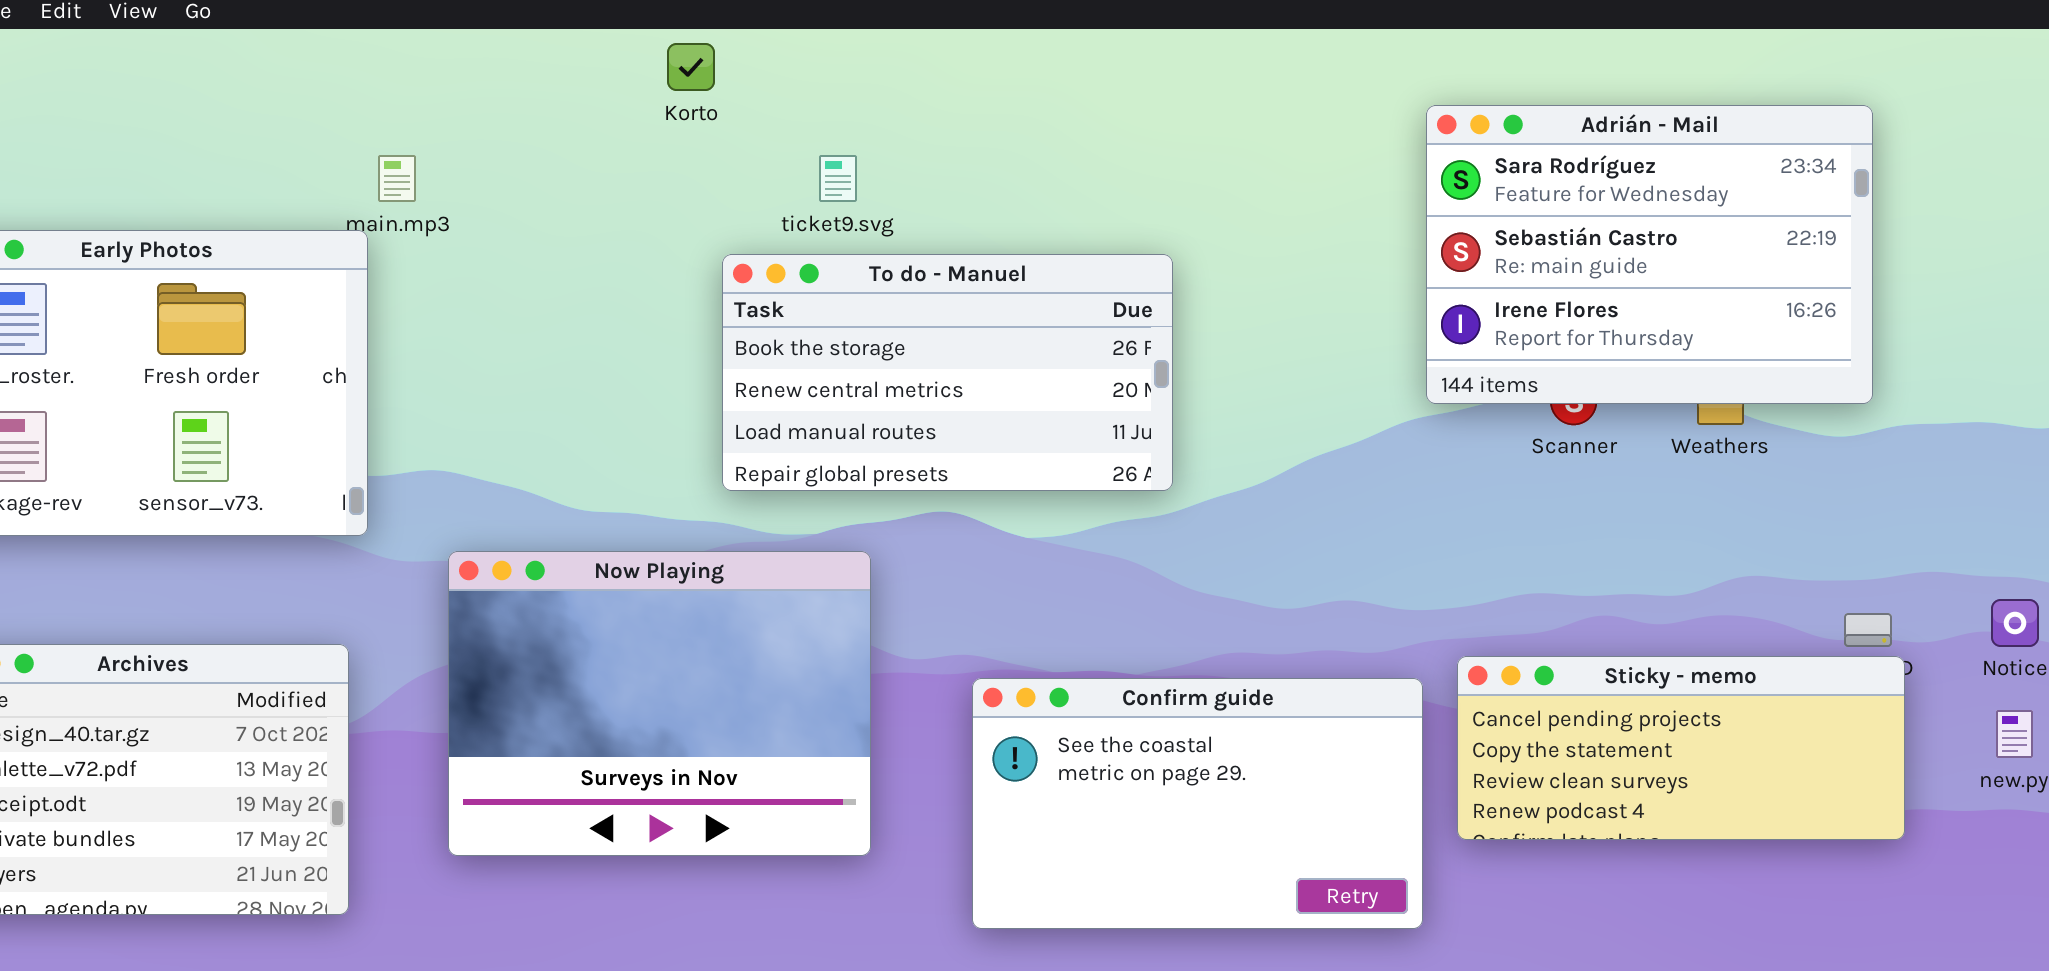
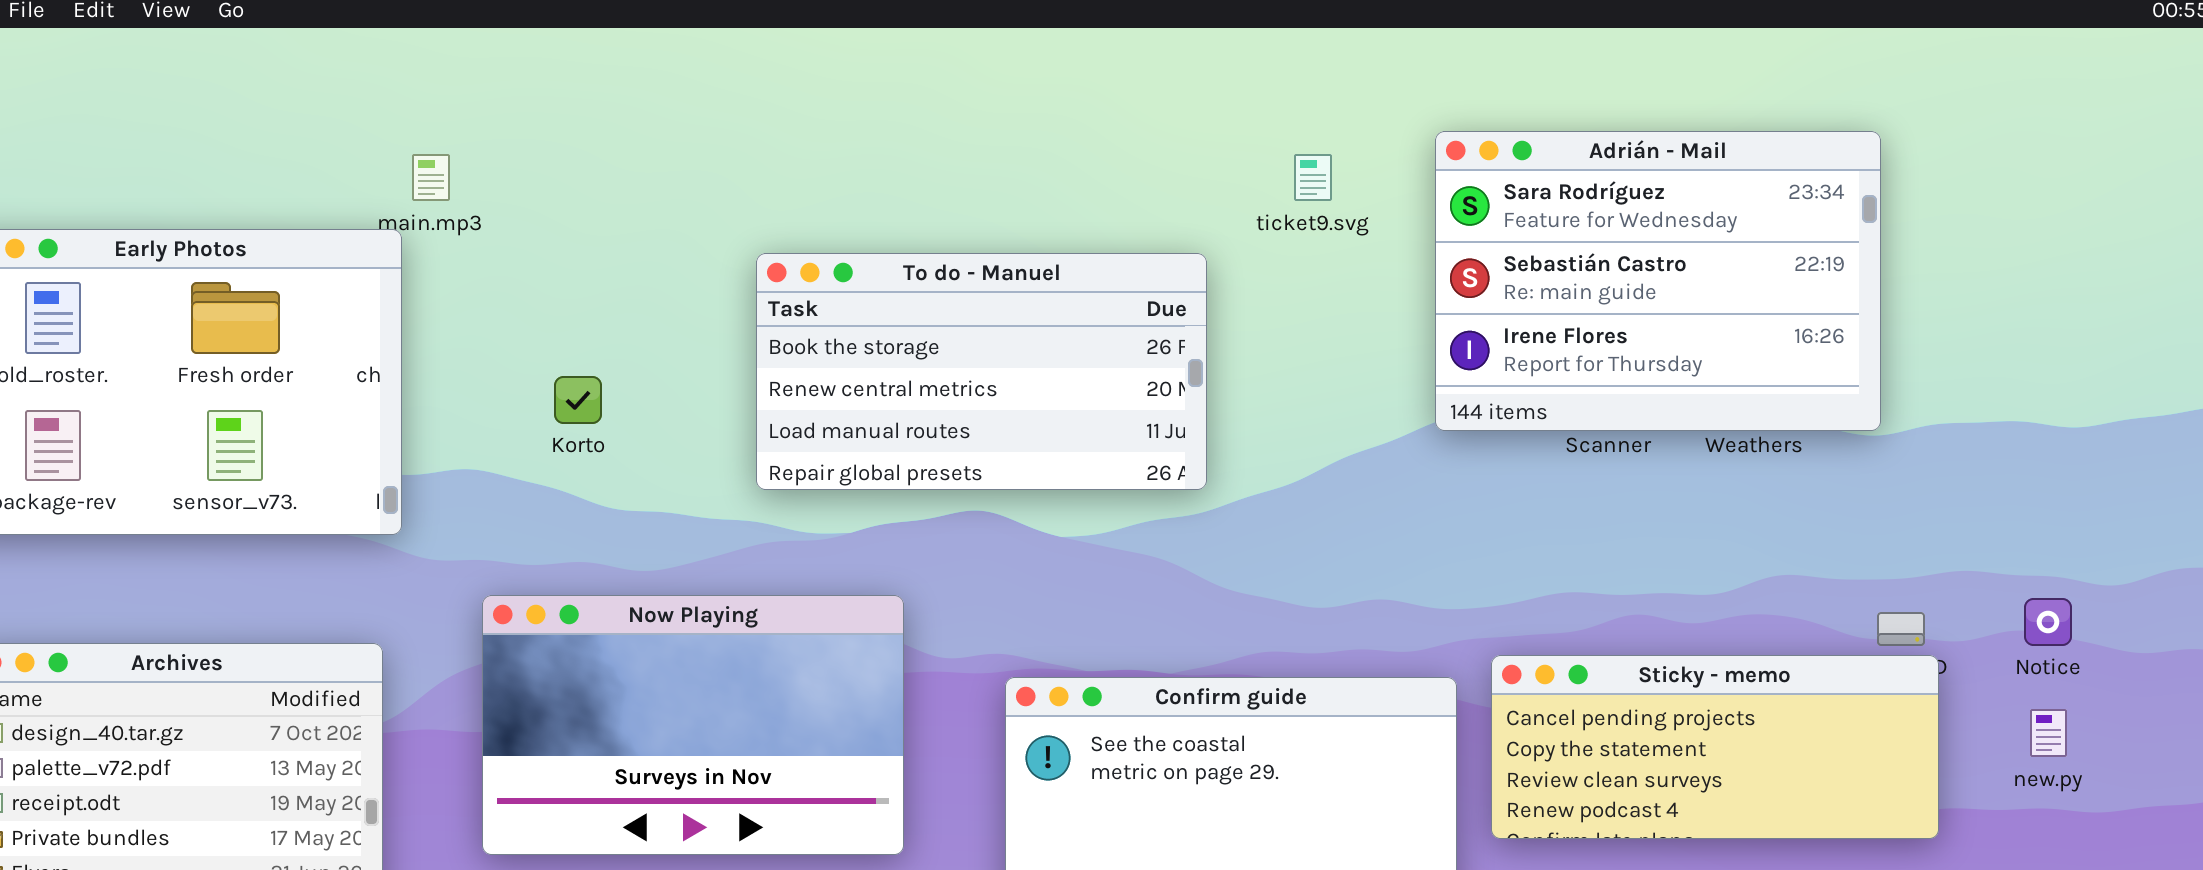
Korto: [667,43,715,91] -> [554,376,602,424], moved
Adrián - Mail: [1426,105,1873,404] -> [1435,131,1881,431], moved
ticket9.svg: [819,155,857,202] -> [1294,154,1332,201], moved
Now Playing: [448,551,871,856] -> [482,595,904,855], resized

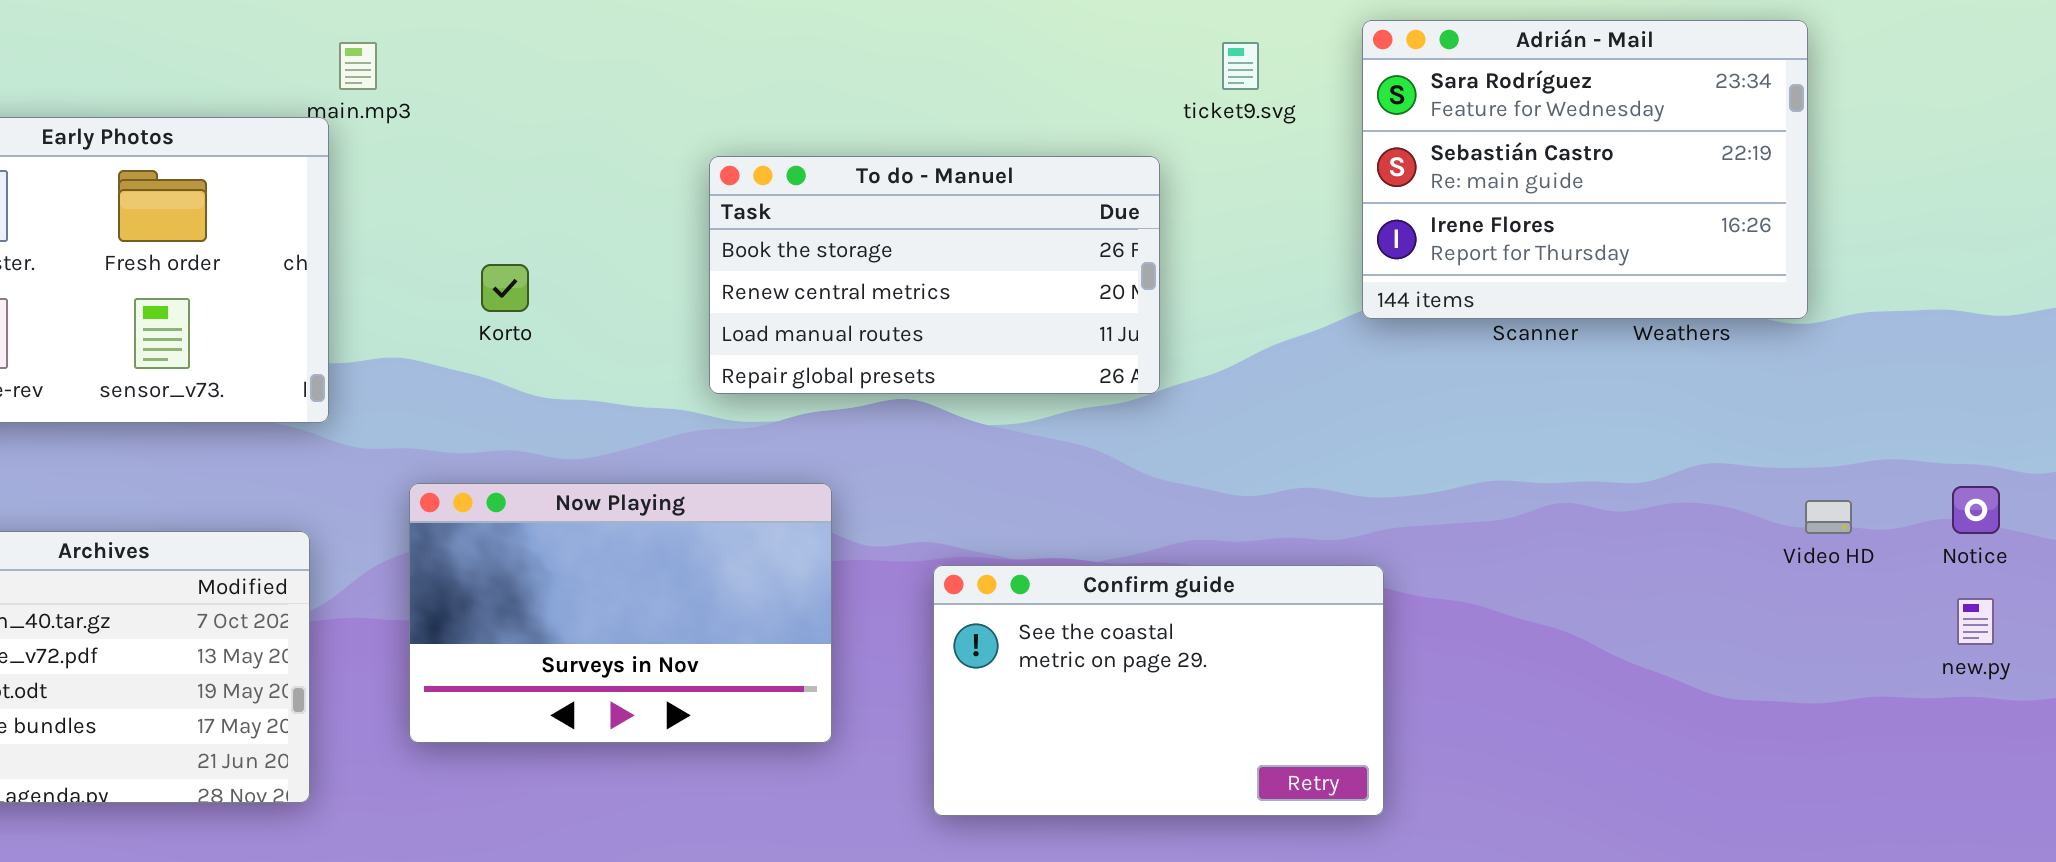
To do - Manuel: [756,253,1207,490] -> [709,156,1160,394], moved
Sticky - memo: [1491,655,1939,839] -> none, closed

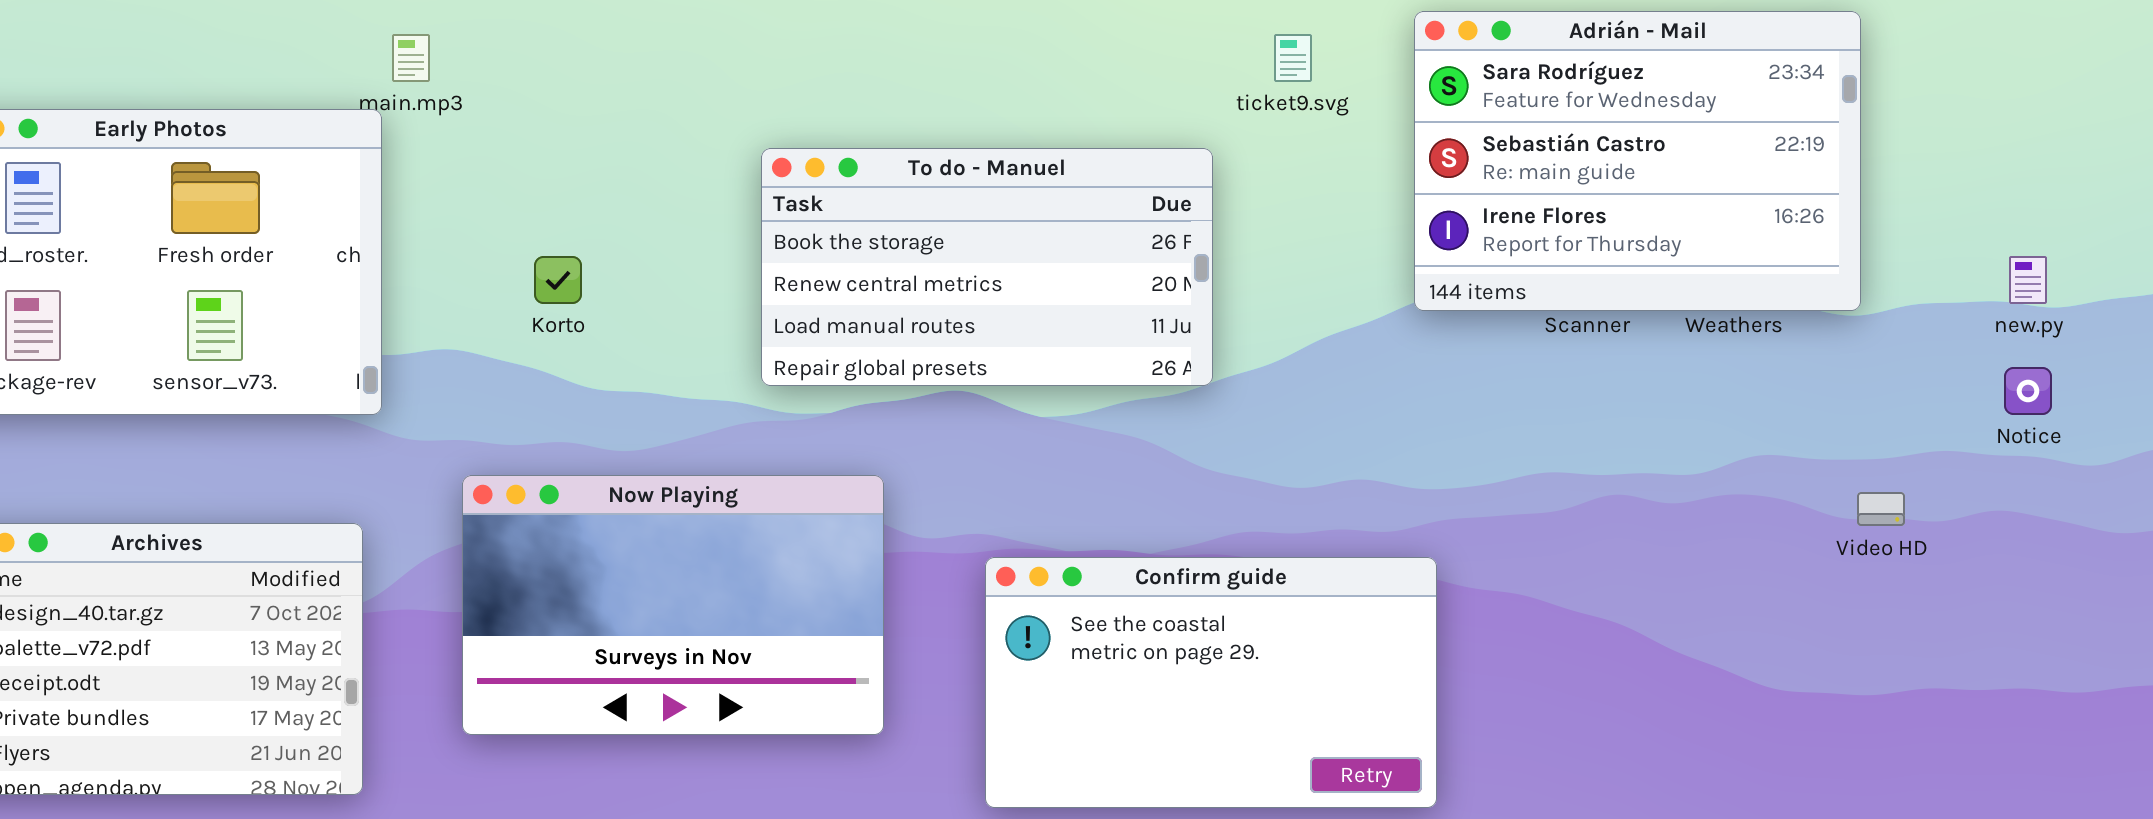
Notice: [1952,486,2000,534] -> [2004,367,2052,415], moved
new.py: [1957,598,1994,645] -> [2009,256,2047,304], moved

